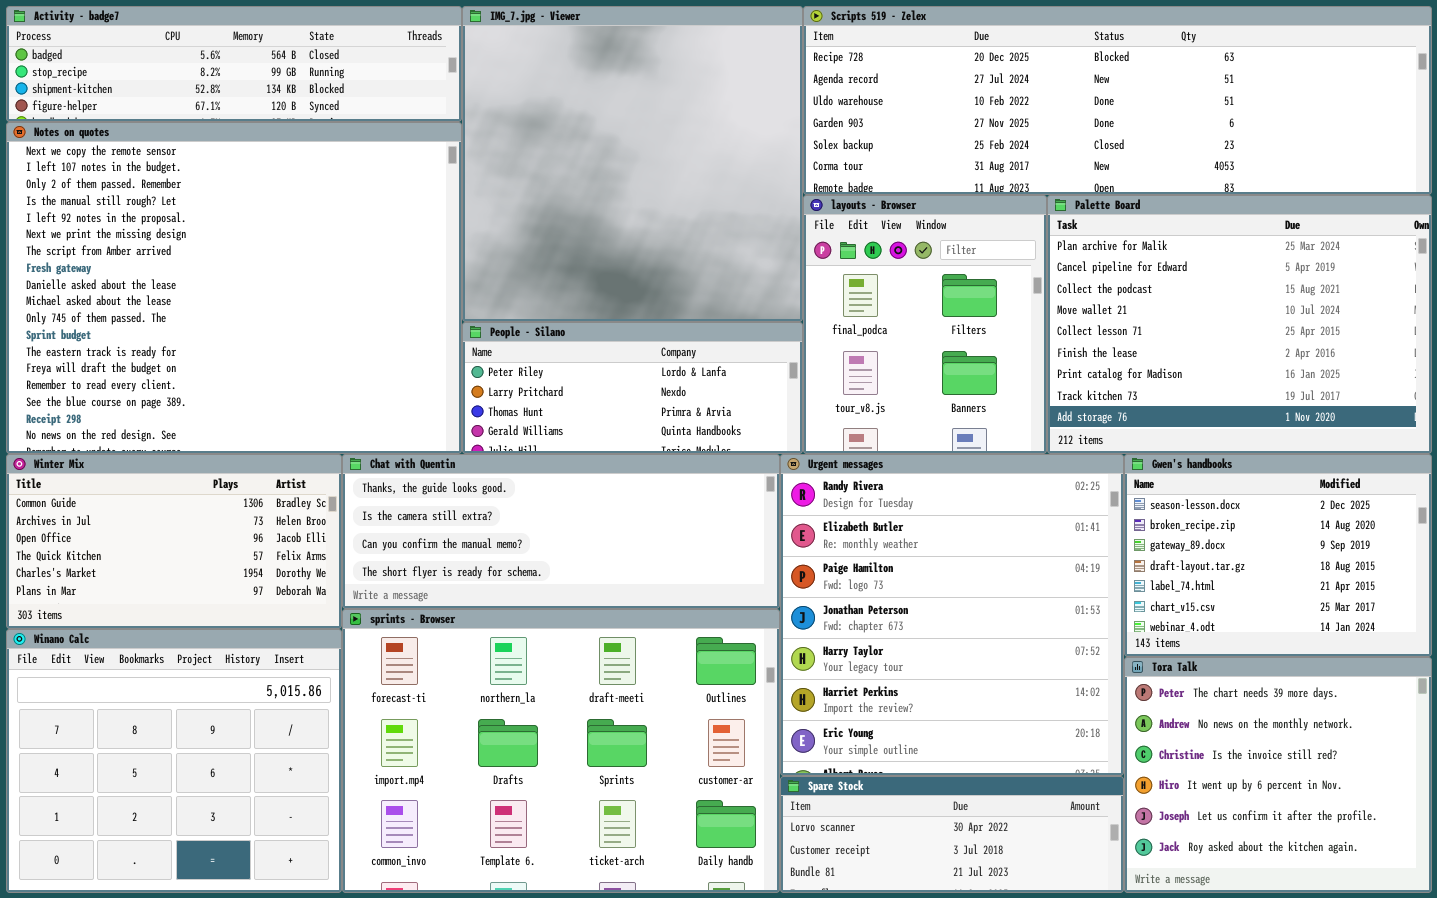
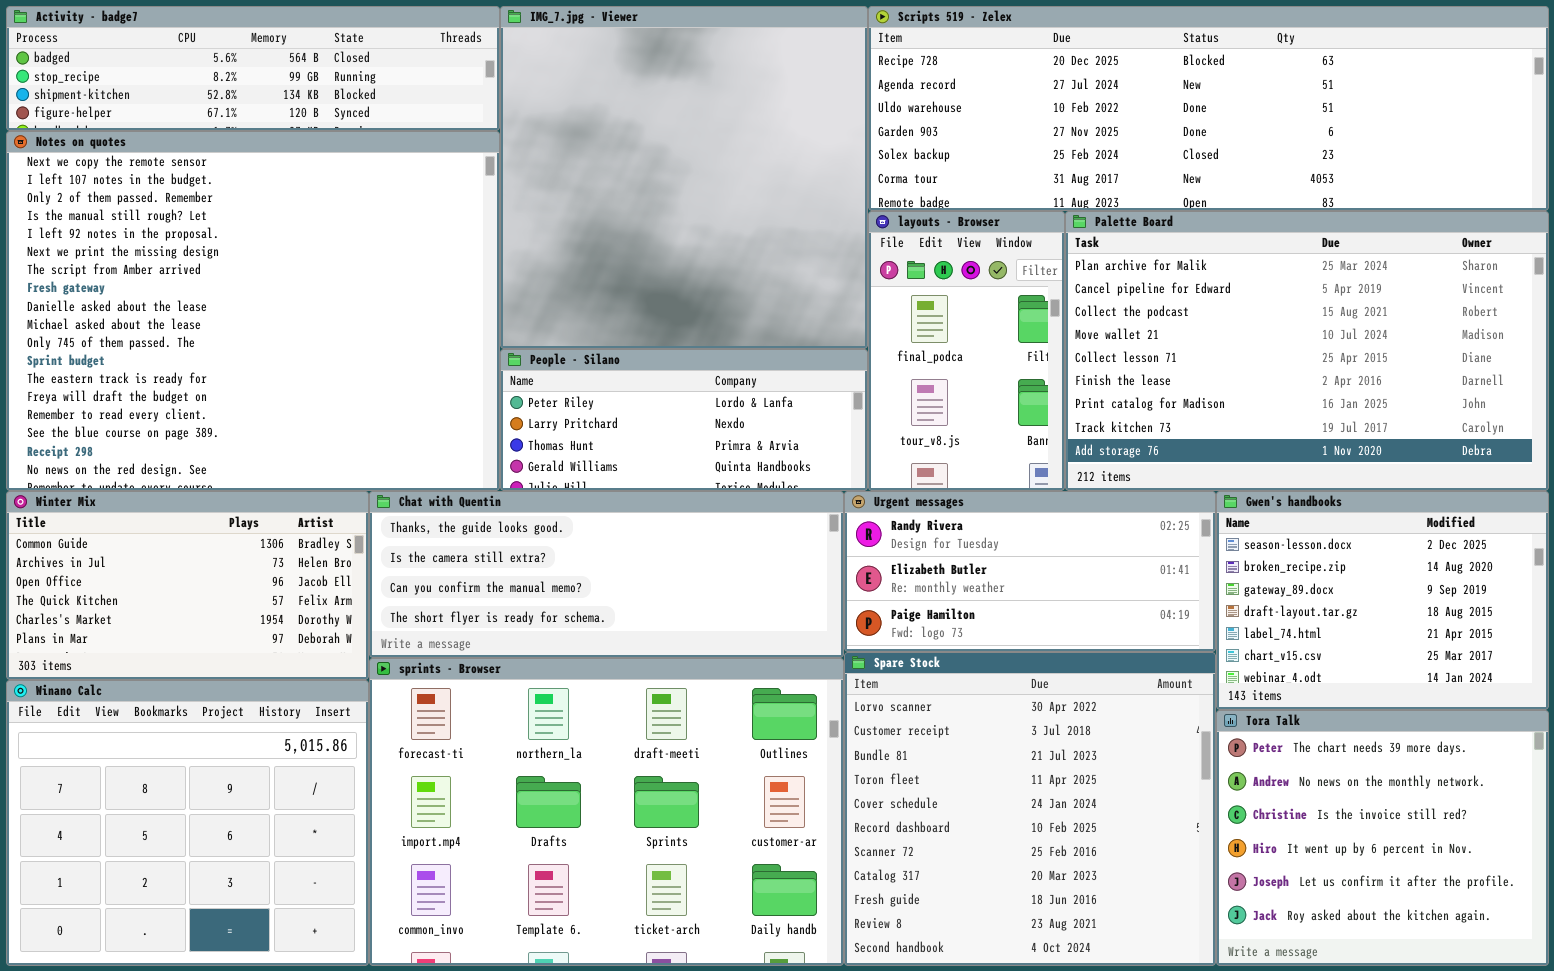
layouts - Browser: [803,195,1047,454] -> [868,211,1065,491], resized
Palette Board: [1047,195,1432,454] -> [1065,211,1549,491], resized
Urgent messages: [780,454,1124,776] -> [844,491,1216,652], resized
Spare Stock: [780,776,1124,893] -> [844,652,1216,966], resized

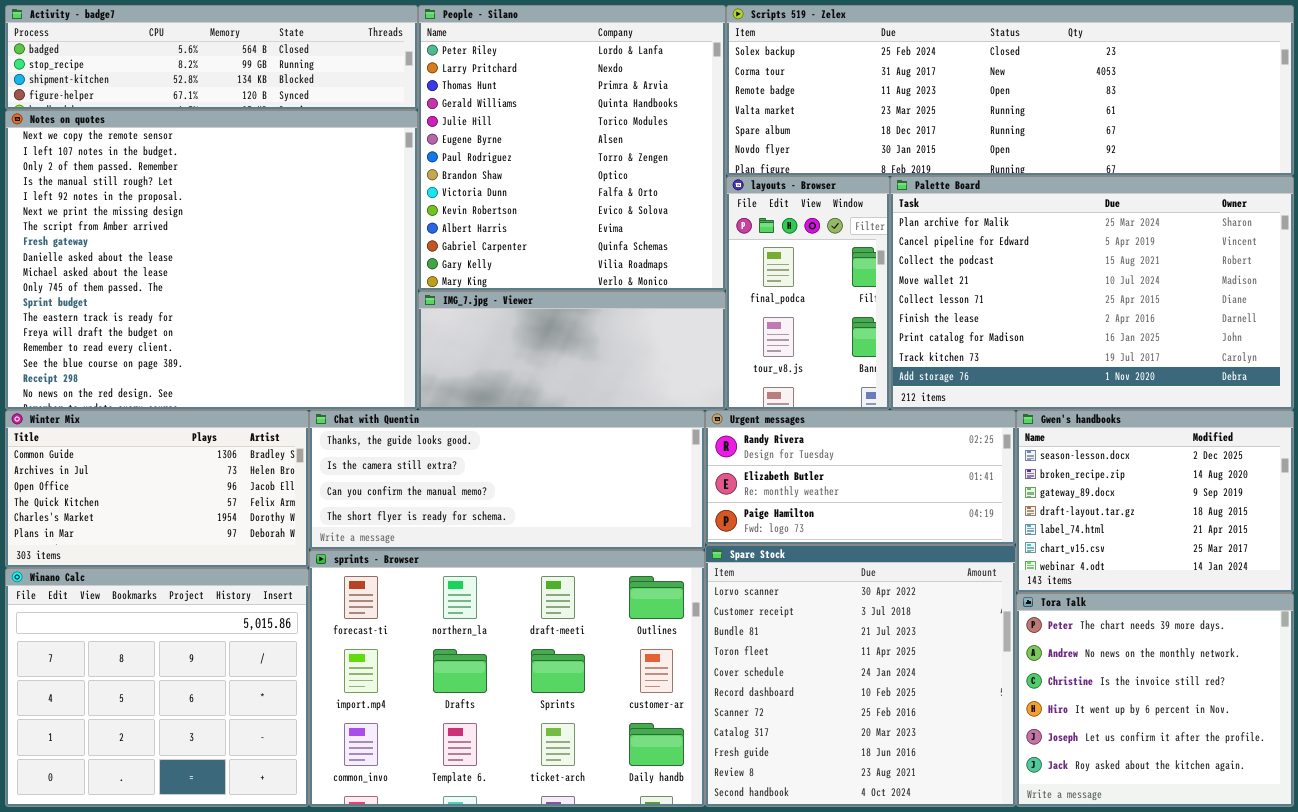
IMG_7.jpg - Viewer: [500,6,868,349] -> [418,291,726,410], moved, resized
Scripts 519 - Zelex: [868,6,1549,211] -> [726,5,1294,176], scrolled down 4 rows
People - Silano: [500,349,868,491] -> [418,5,726,291], moved, resized

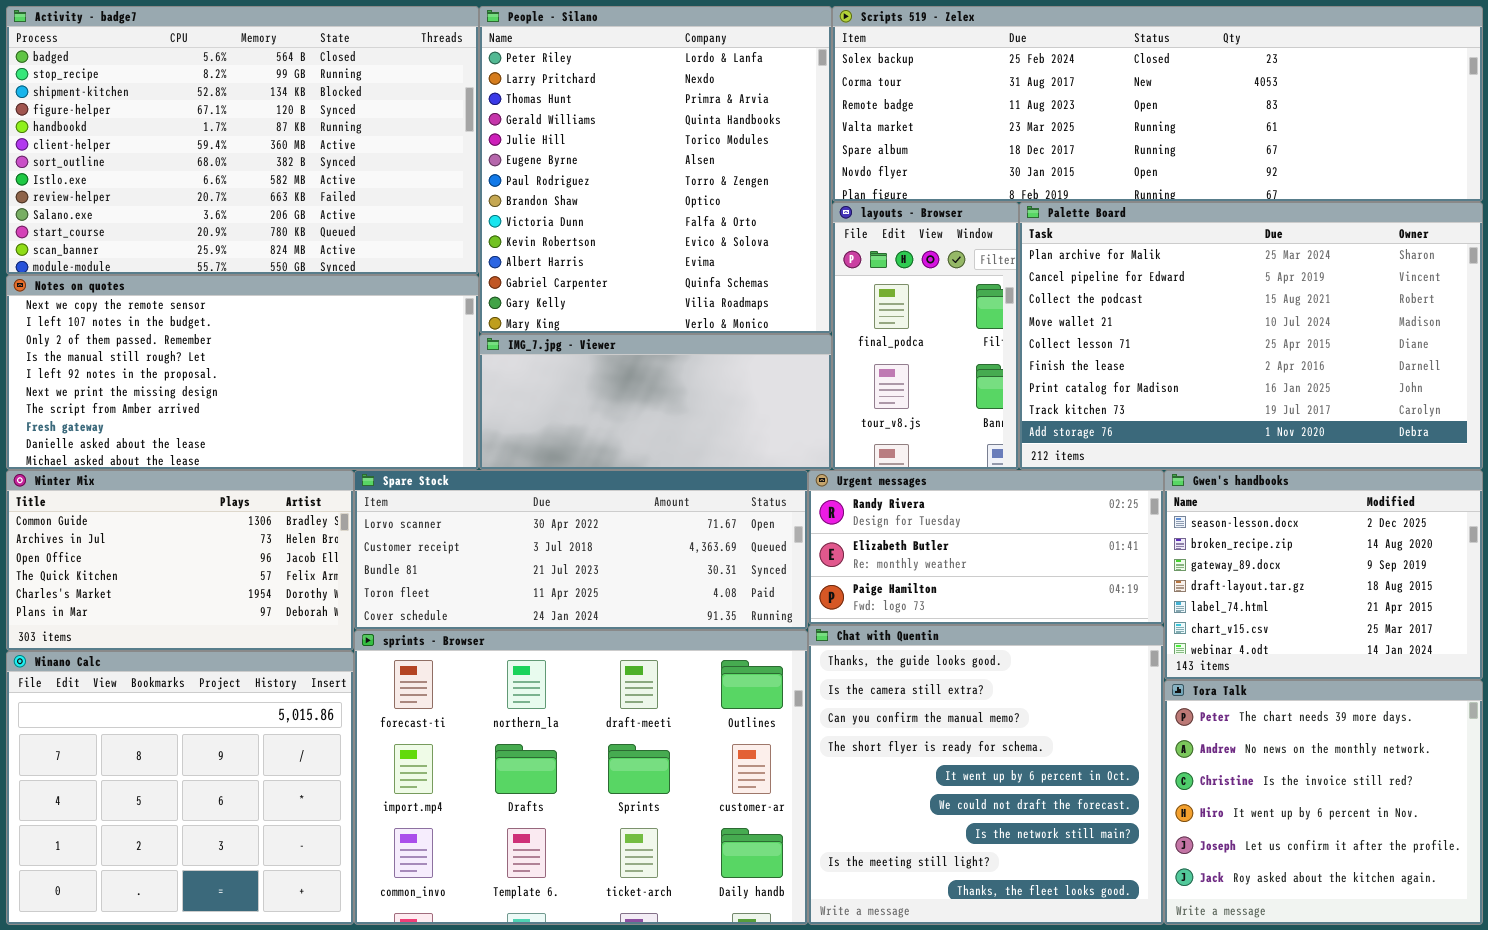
Activity - badge7: [5,5,418,110] -> [6,6,479,275], resized
Notes on quotes: [5,110,418,410] -> [6,275,479,470], resized
Chat with Quentin: [309,410,705,550] -> [808,625,1164,925], moved, resized
Spare Stock: [705,545,1016,807] -> [354,470,808,630], moved, resized

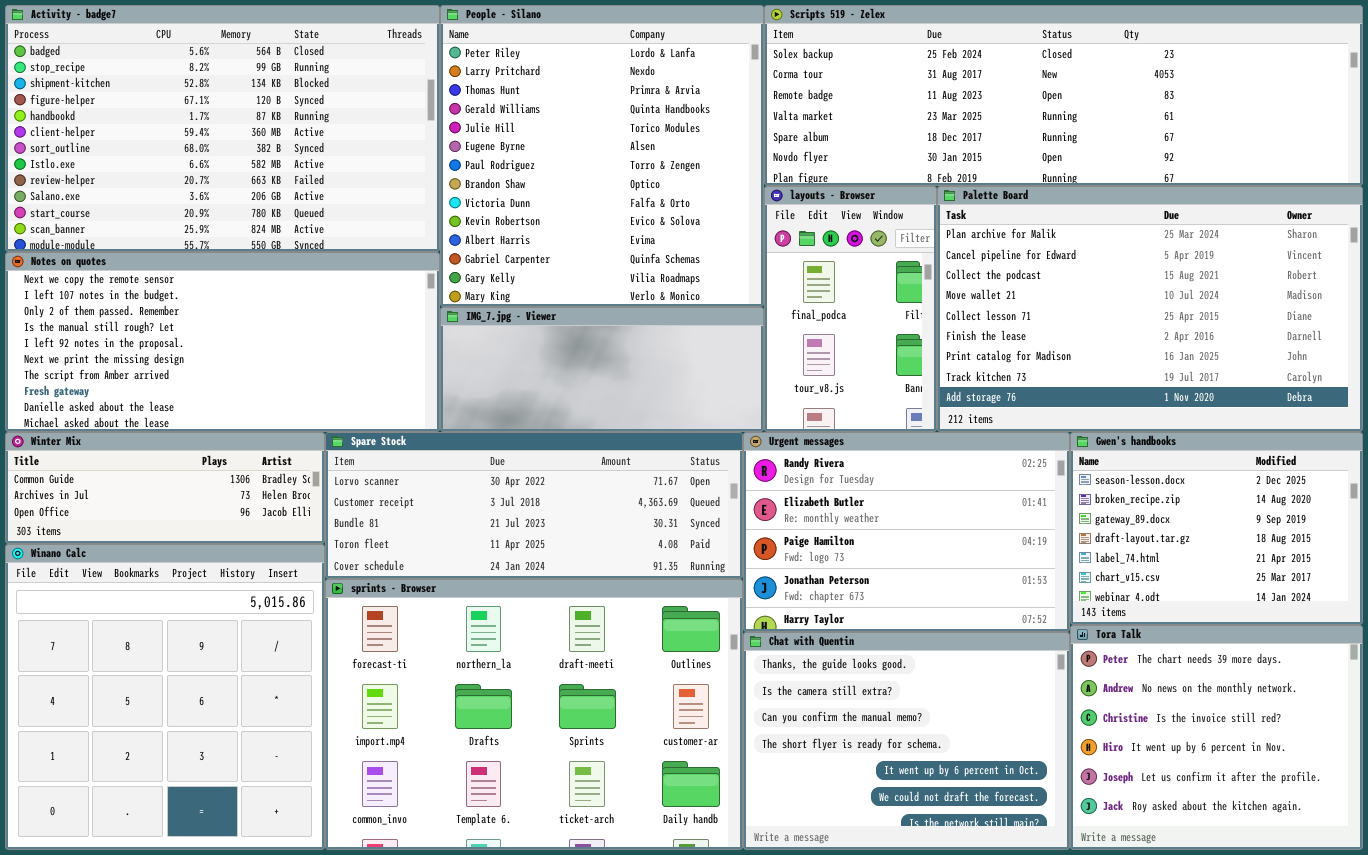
Winter Mix: [6,470,354,651] -> [5,432,325,544], resized
Urgent messages: [808,470,1164,625] -> [743,432,1070,632], resized
Chat with Quentin: [808,625,1164,925] -> [743,632,1070,850], resized
Winano Calc: [6,651,354,925] -> [5,544,325,850], resized

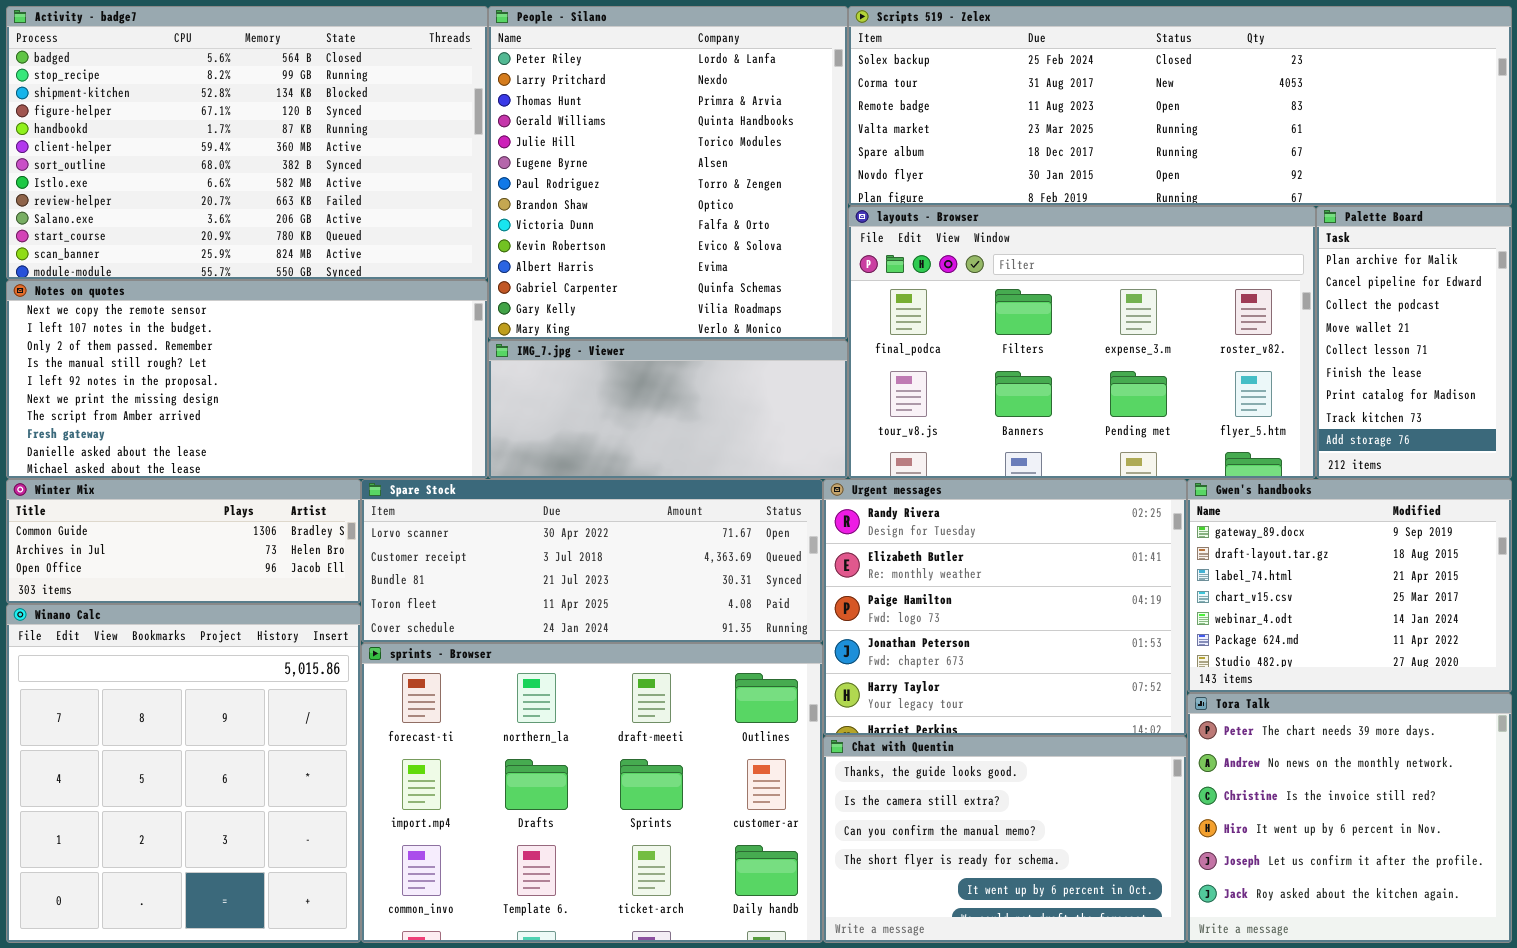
layouts - Browser: [764,186,937,432] -> [848,206,1316,479], resized
Palette Board: [937,186,1363,432] -> [1316,206,1512,479], resized
Urgent messages: [743,432,1070,632] -> [823,479,1187,736], resized
Gwen's handbooks: [1070,432,1363,625] -> [1187,479,1512,693], scrolled down 2 rows
Chat with Quentin: [743,632,1070,850] -> [823,736,1187,943], resized

